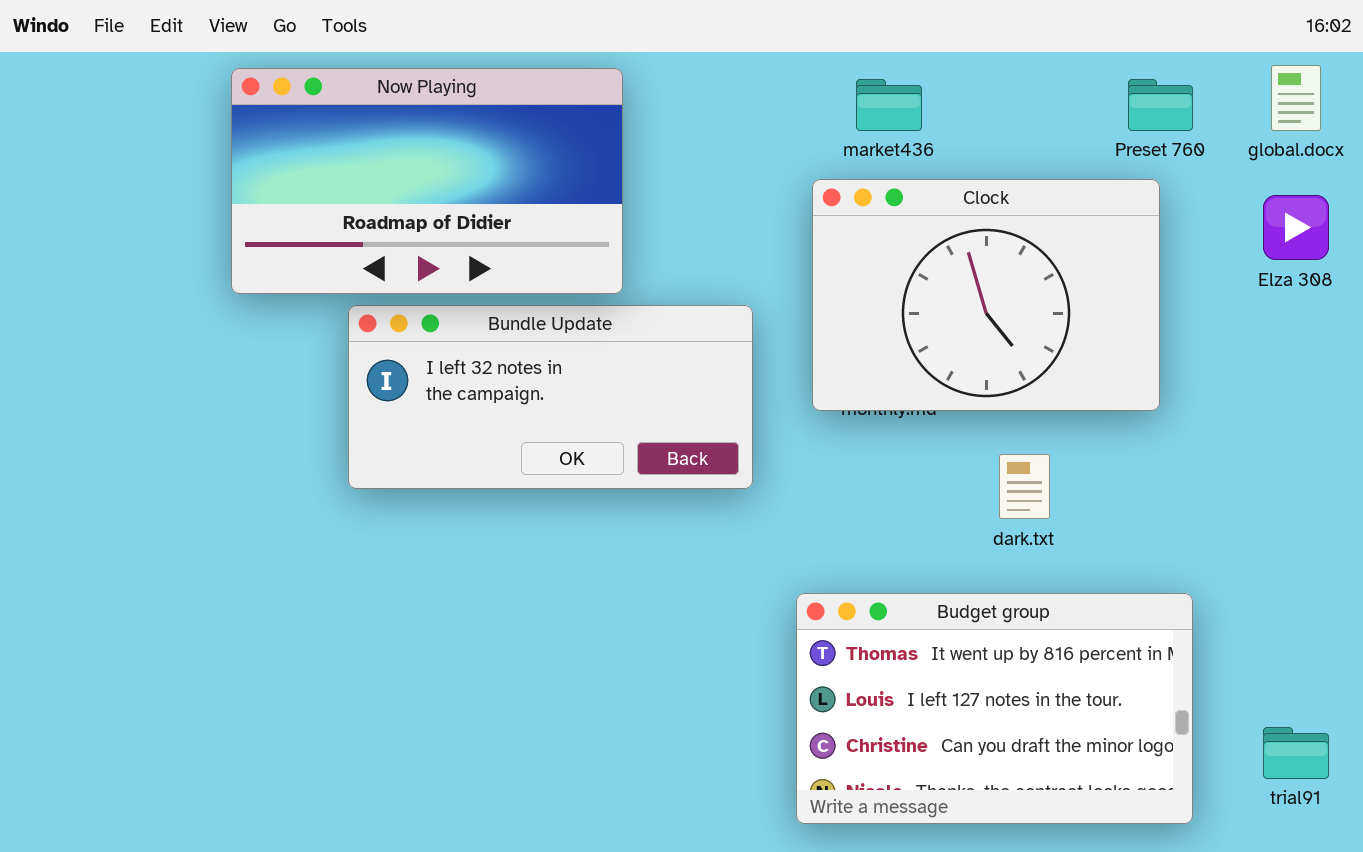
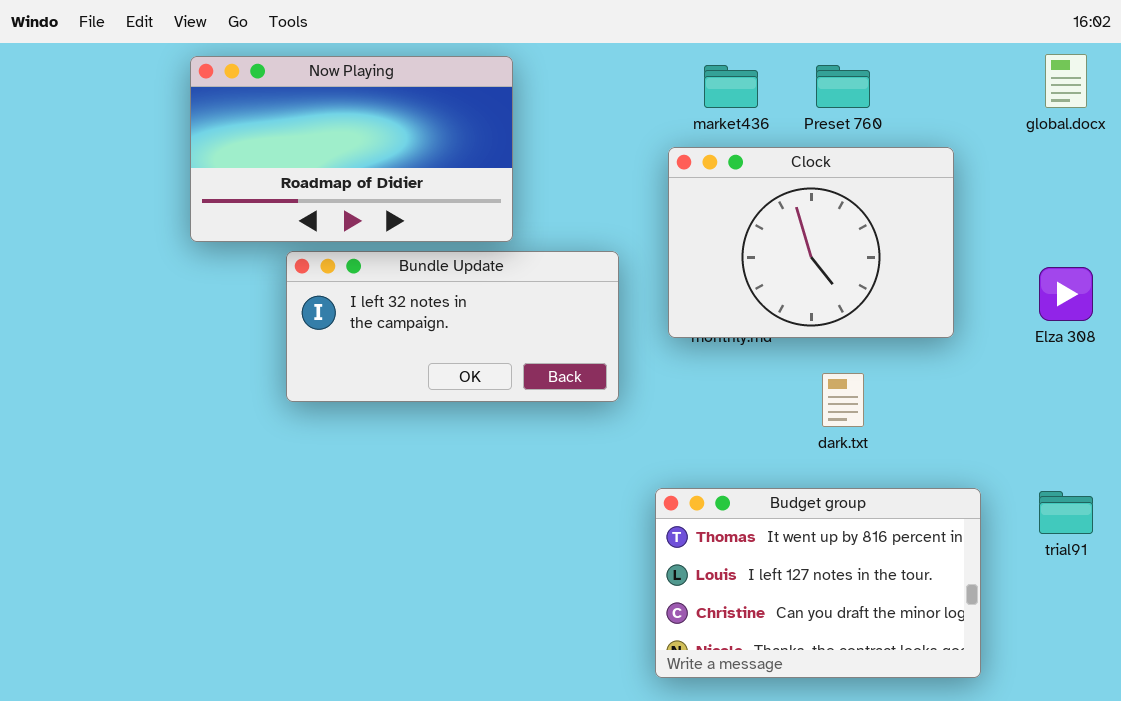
Preset 760: [1128,79,1193,131] -> [816,65,870,108], moved
Elza 308: [1263,195,1329,260] -> [1039,267,1093,321], moved
trial91: [1263,727,1329,779] -> [1039,491,1093,534], moved

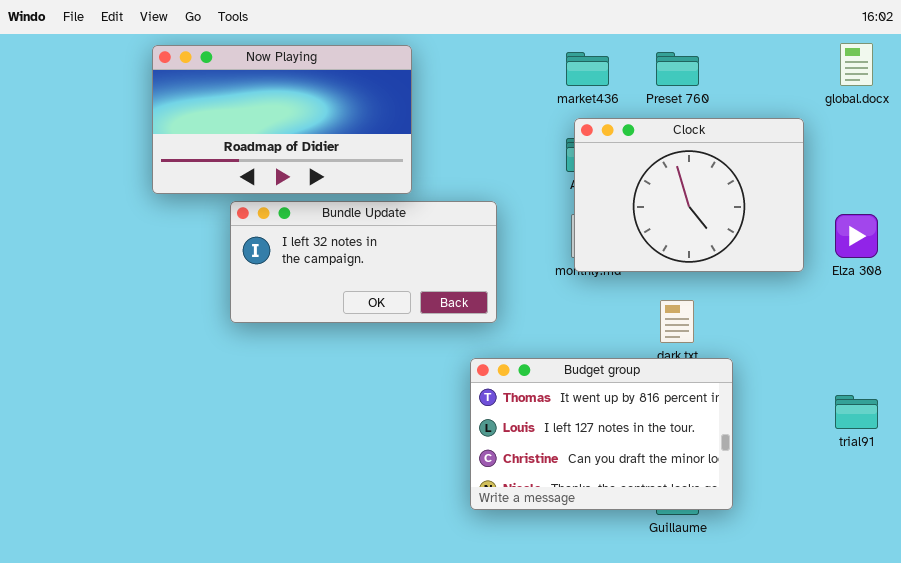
Clock: [668,147,954,338] -> [574,118,804,272], moved
Budget group: [655,488,981,678] -> [470,358,733,510], moved

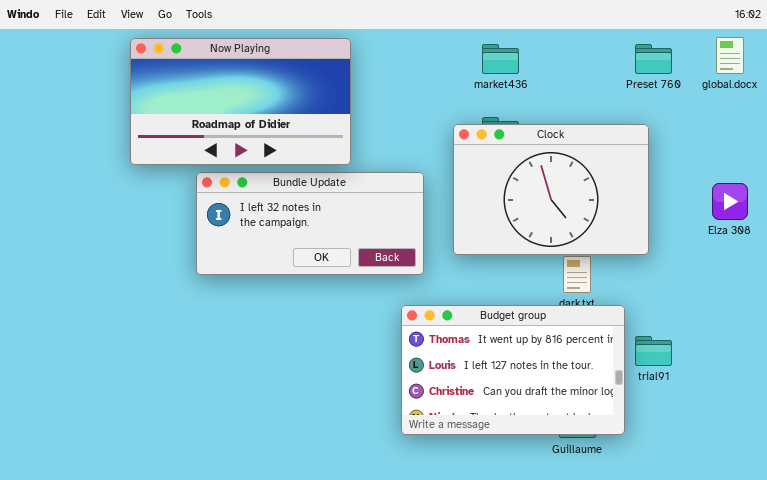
Preset 760: [656,52,699,86] -> [635,44,672,74], moved
Clock: [574,118,804,272] -> [453,124,649,255], moved
trial91: [835,395,878,429] -> [635,336,672,366], moved

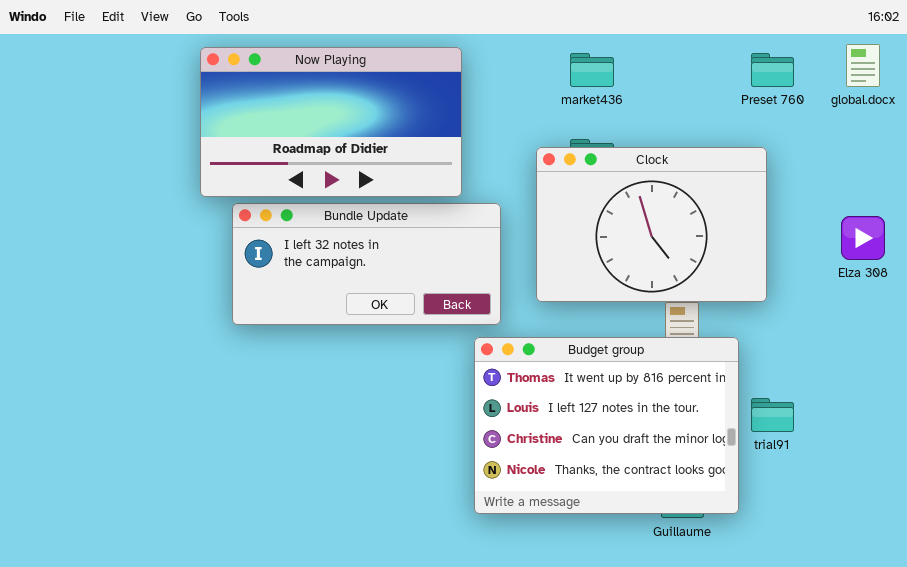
Now Playing: [130,38,351,165] -> [200,47,462,197], moved
Budget group: [401,305,625,435] -> [474,337,739,514], resized

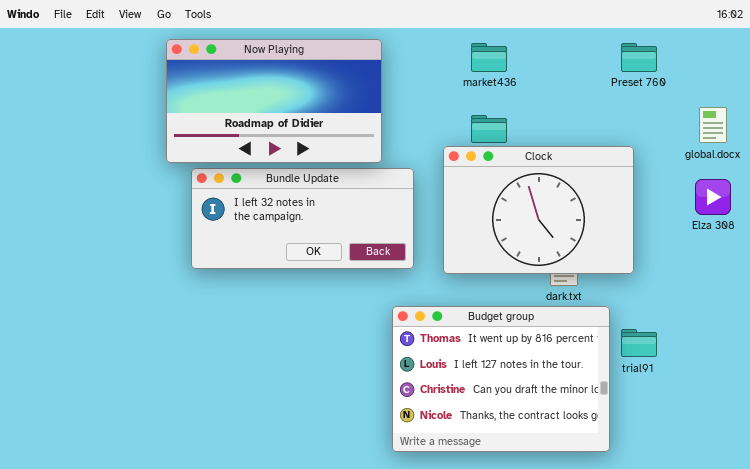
global.docx: [846,44,880,87] -> [699,107,727,143], moved
Clock: [536,147,767,302] -> [443,146,634,274], moved
Budget group: [474,337,739,514] -> [392,306,610,452], moved

